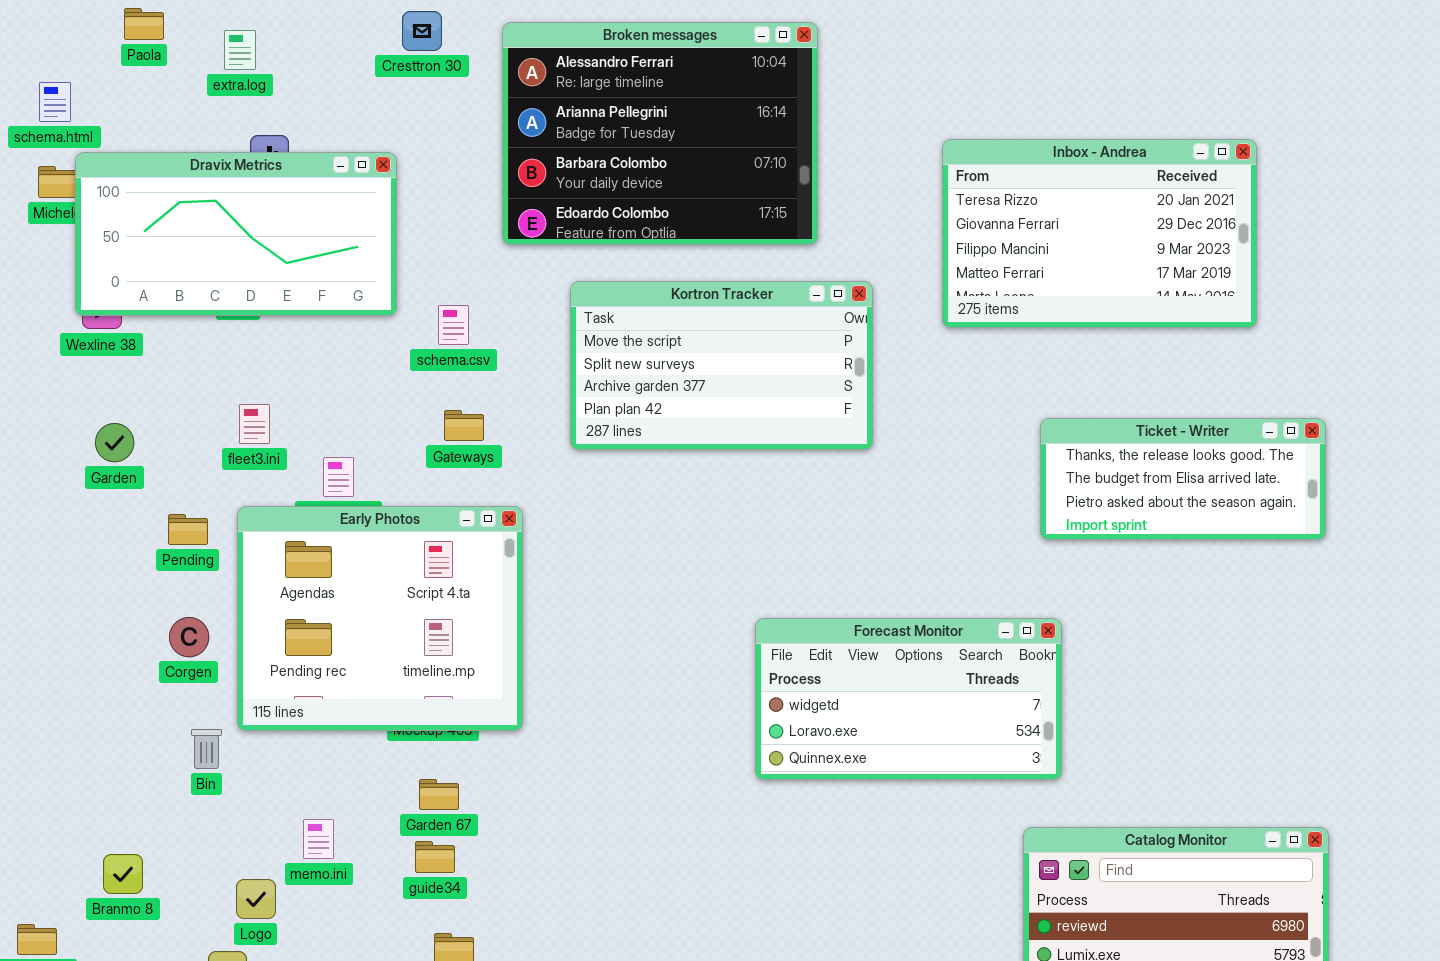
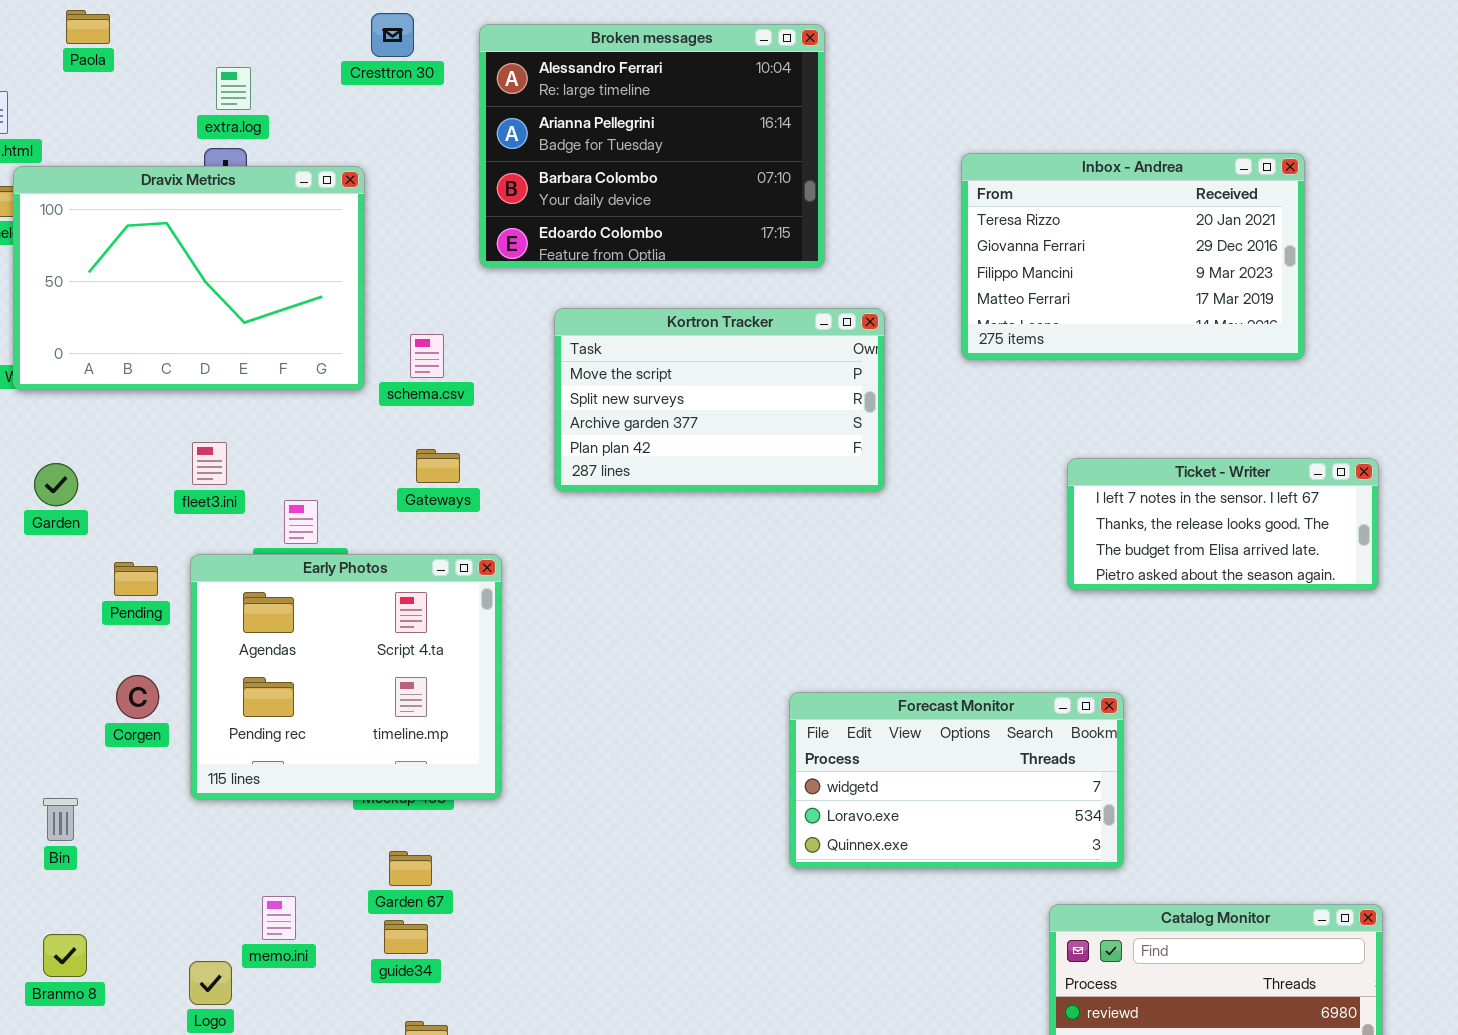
extra.log: [224,30,256,70] -> [216,67,251,110], moved
Dravix Metrics: [75,152,397,316] -> [13,166,365,391], resized
Ticket - Writer: [1040,418,1326,540] -> [1067,458,1379,591], scrolled up 1 row
Forecast Monitor: [755,618,1062,780] -> [789,692,1124,869], moved
Bin: [191,729,222,769] -> [43,798,78,841], moved

